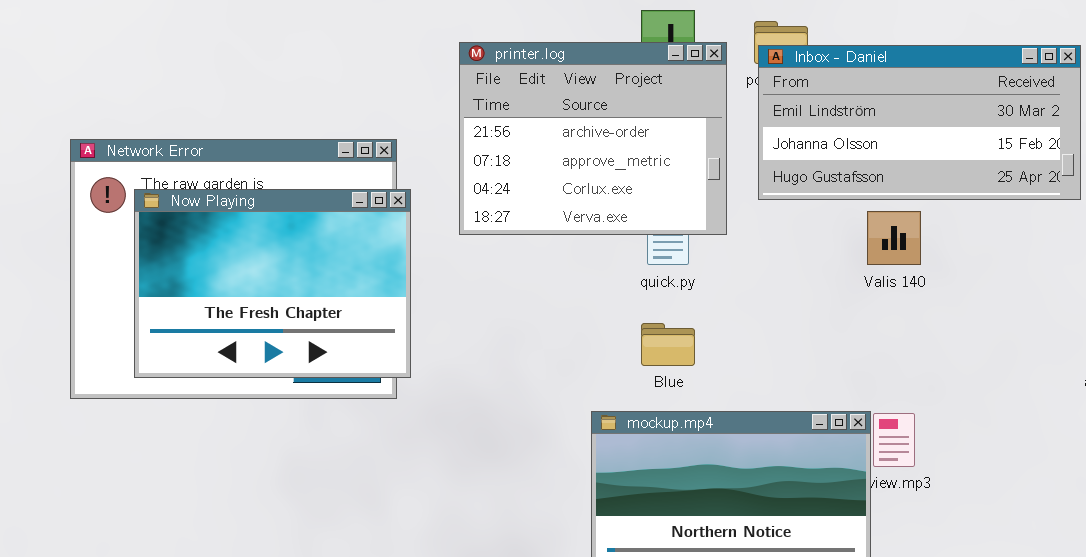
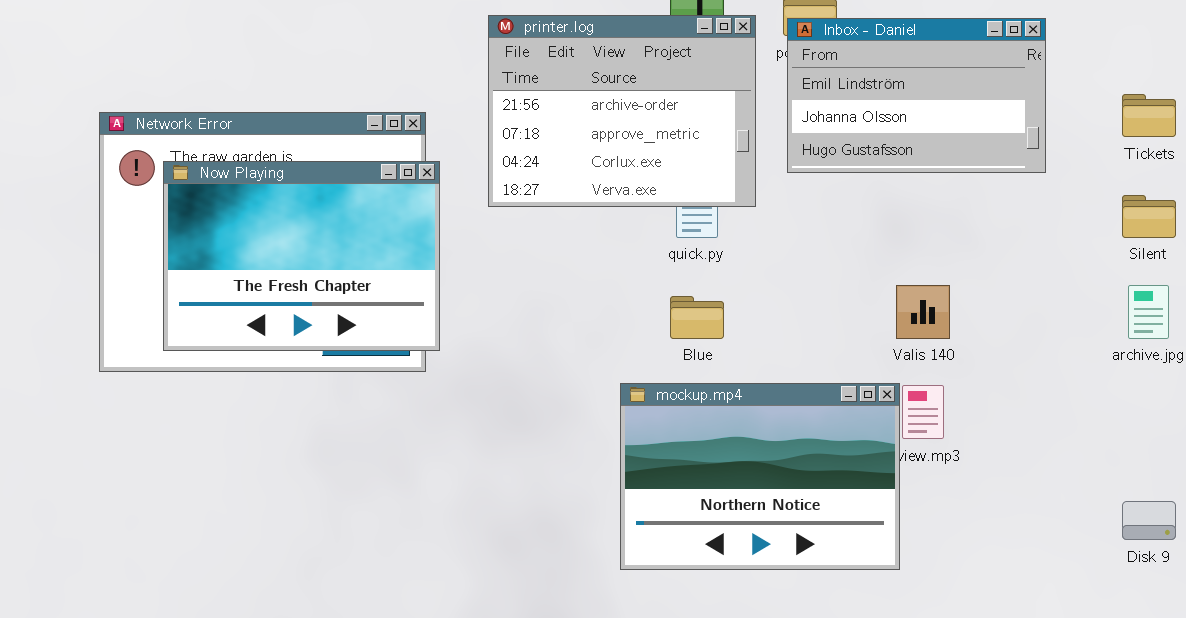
Inbox - Daniel: [758,45,1081,200] -> [787,18,1046,173], resized
Valis 140: [867,211,921,265] -> [896,285,950,339], moved

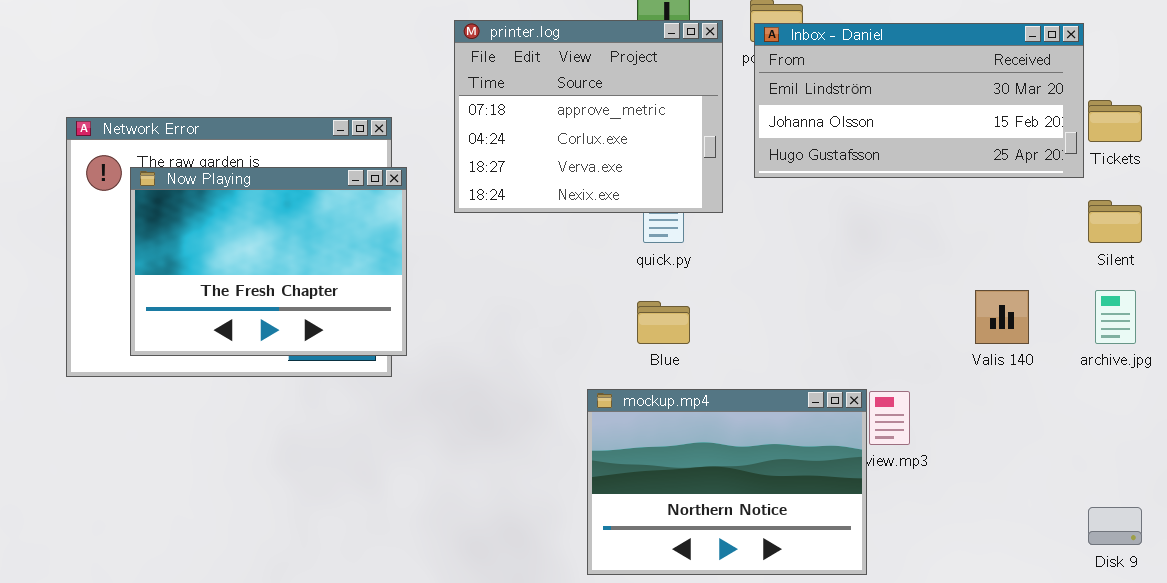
printer.log: [488,15,756,207] -> [454,20,723,213], scrolled down 1 row
Inbox - Daniel: [787,18,1046,173] -> [754,23,1084,178], resized
Valis 140: [896,285,950,339] -> [975,290,1029,344], moved

